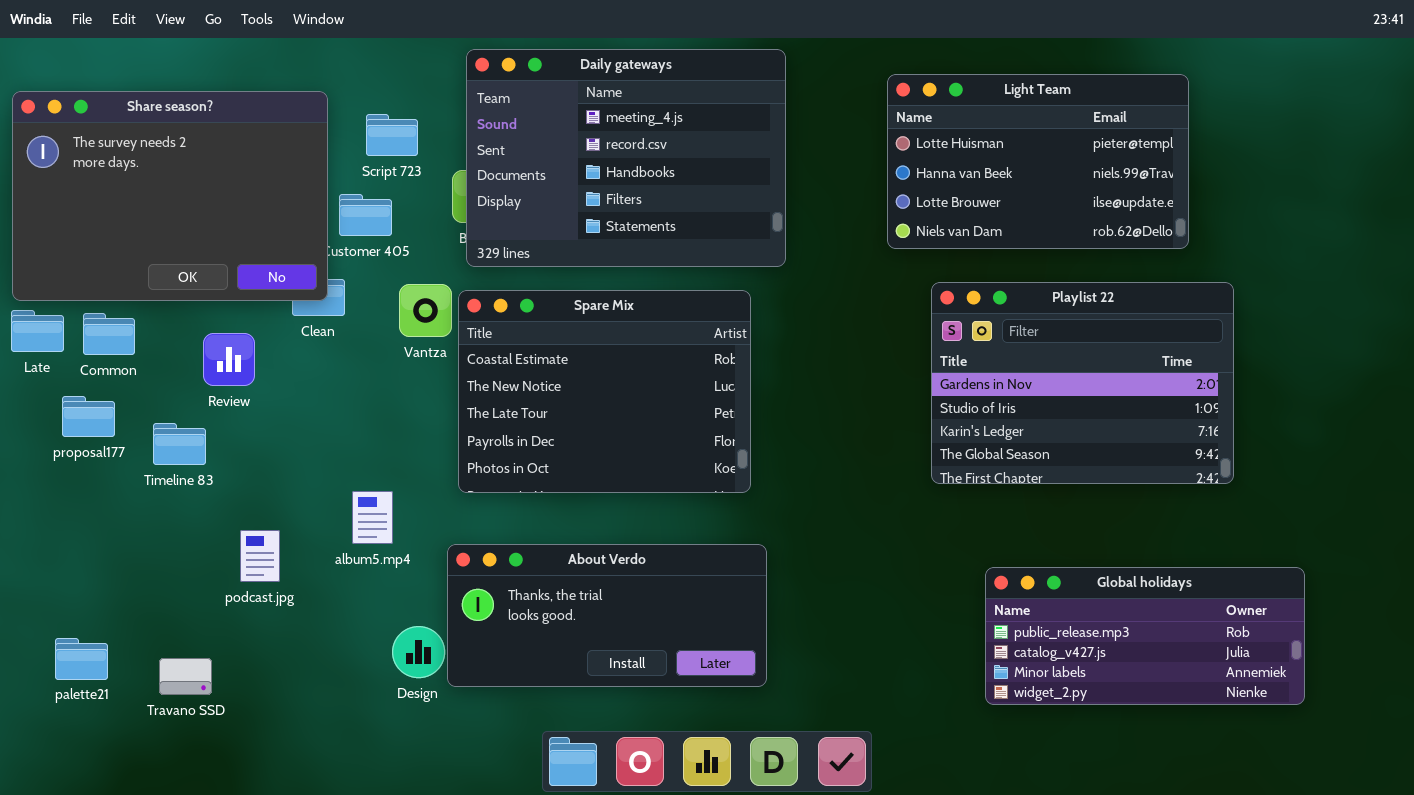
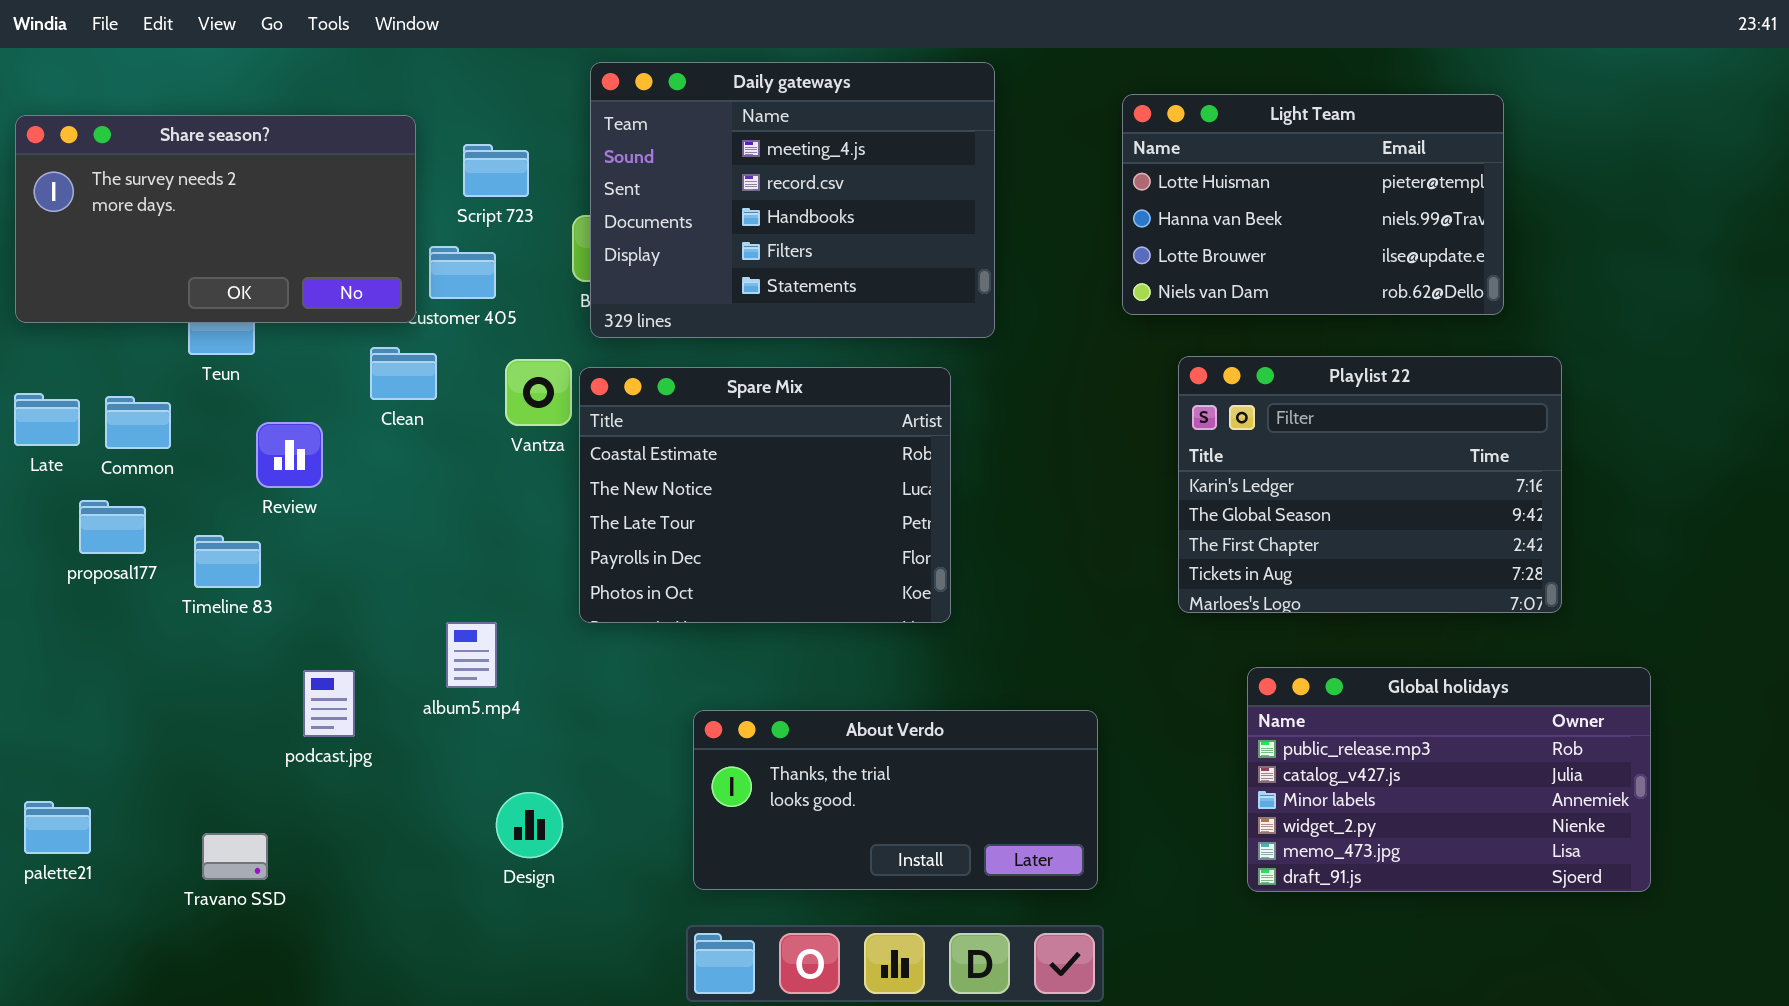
Share season?: [12,91,328,301] -> [15,115,416,323], resized
Playlist 22: [931,282,1234,484] -> [1178,356,1562,613], scrolled down 2 rows
About Verdo: [447,544,767,687] -> [693,710,1098,890], moved
Global holidays: [985,567,1305,705] -> [1247,667,1651,892], resized
palette21: [55,638,108,680] -> [24,801,91,854], moved

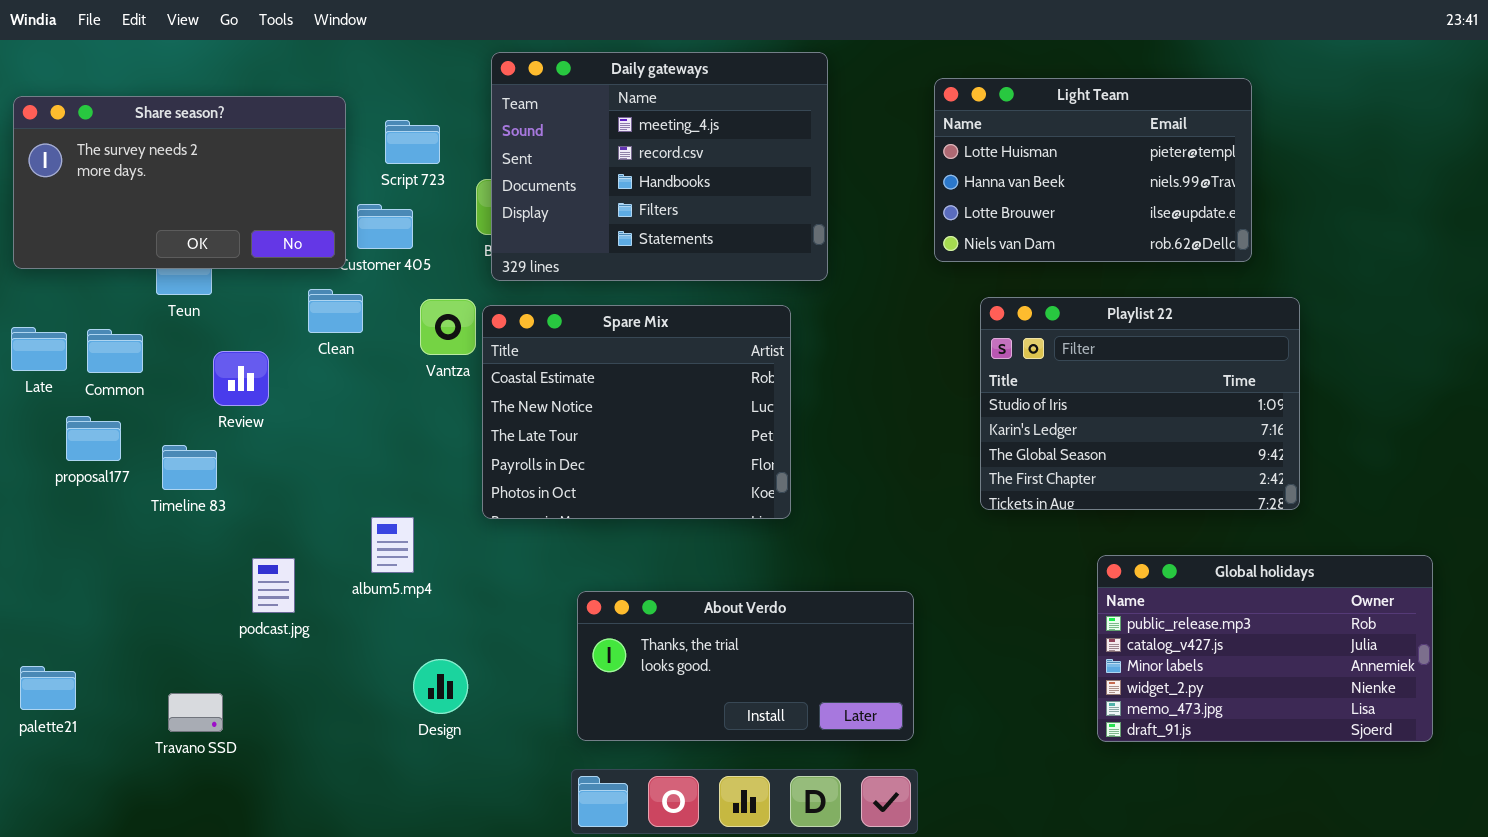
Playlist 22: [1178,356,1562,613] -> [980,297,1300,510], scrolled up 1 row
Global holidays: [1247,667,1651,892] -> [1097,555,1433,742], moved

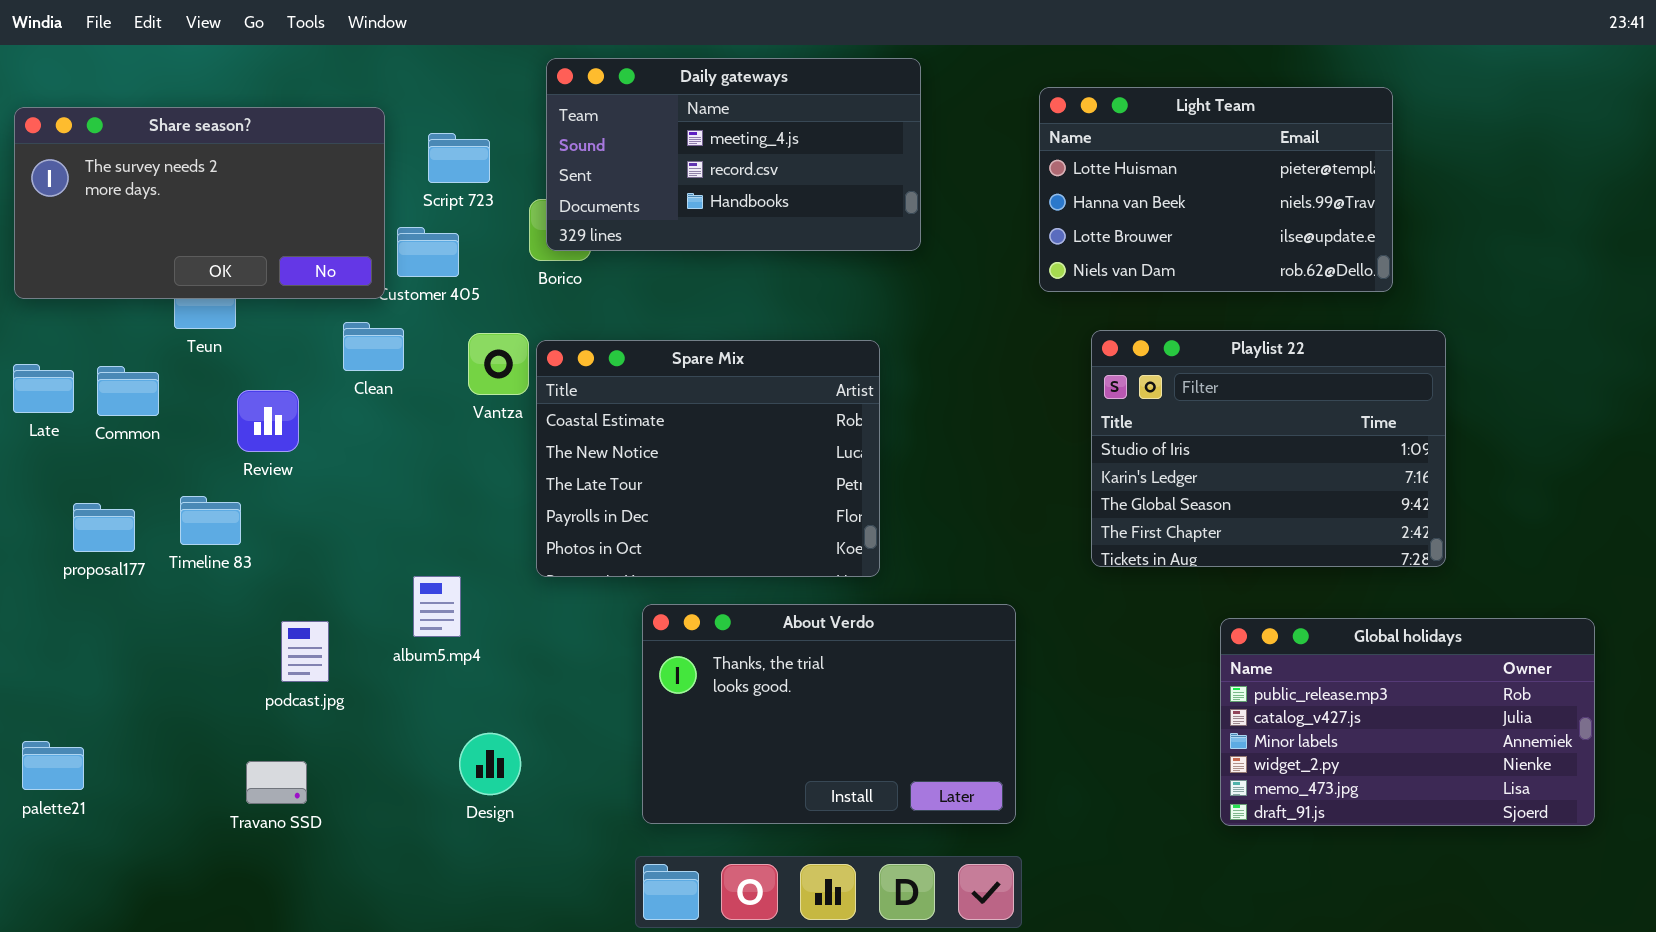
Daily gateways: [491,52,828,281] -> [546,58,921,251], resized
proposal177: [66,416,121,461] -> [73,503,135,552], moved
About Verdo: [577,591,914,741] -> [642,604,1016,824], resized
Travano SSD: [168,693,223,732] -> [246,761,307,804], moved

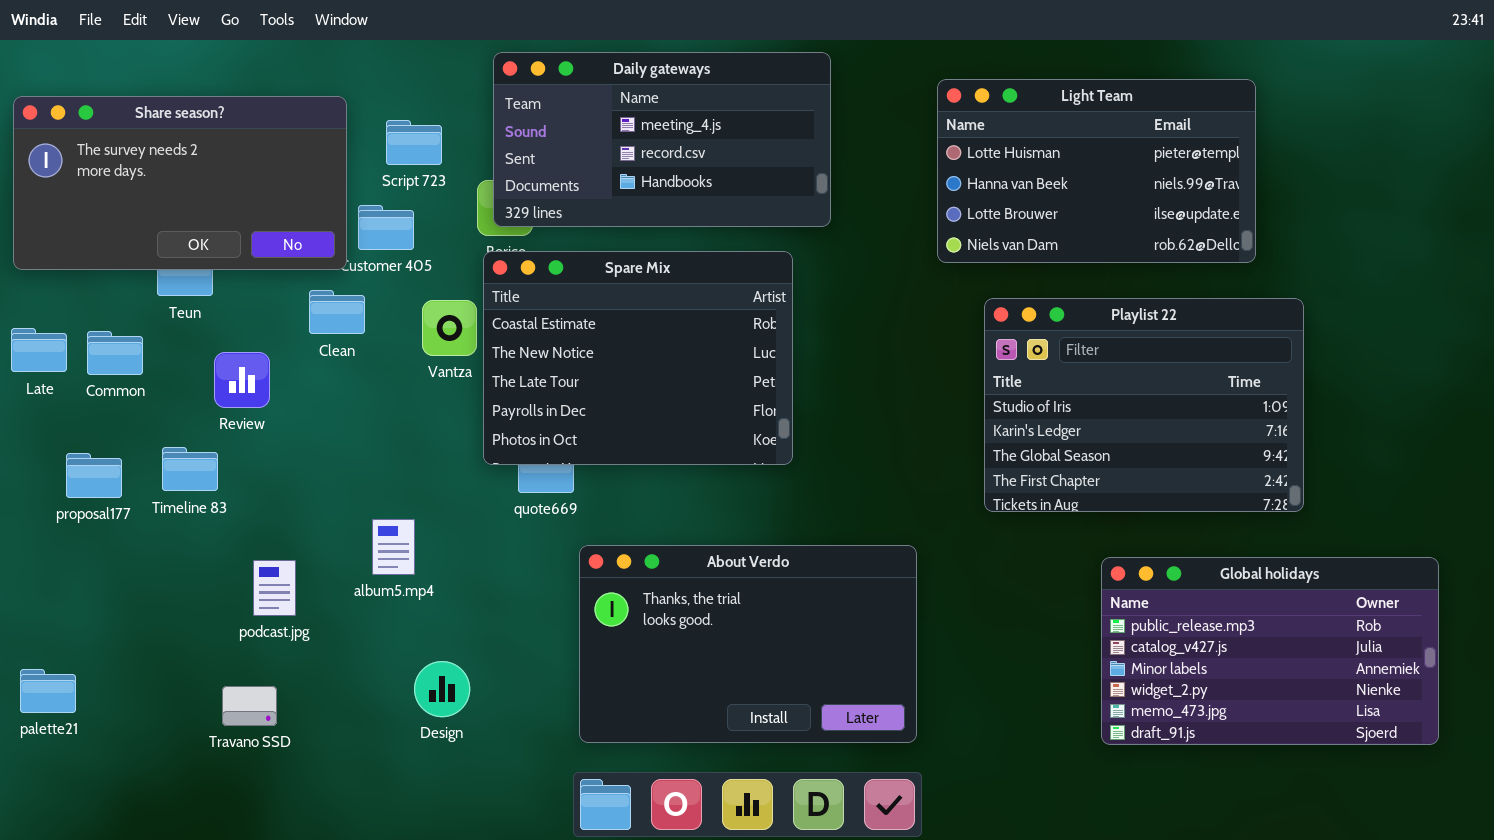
Spare Mix: [536,340,880,577] -> [483,251,793,465], moved

